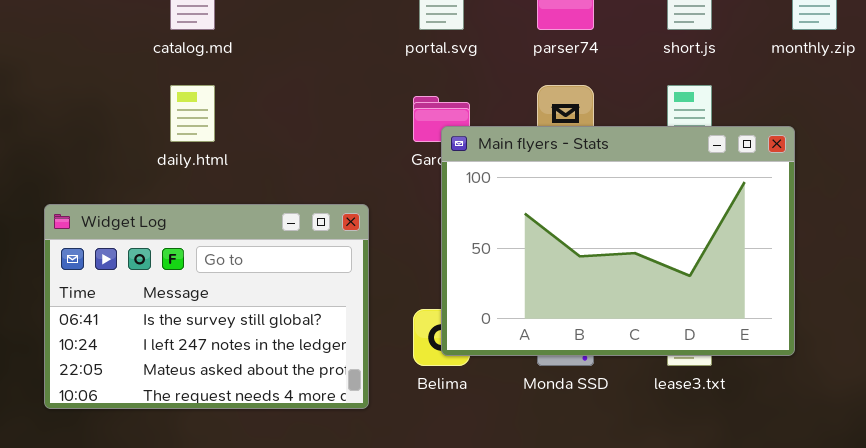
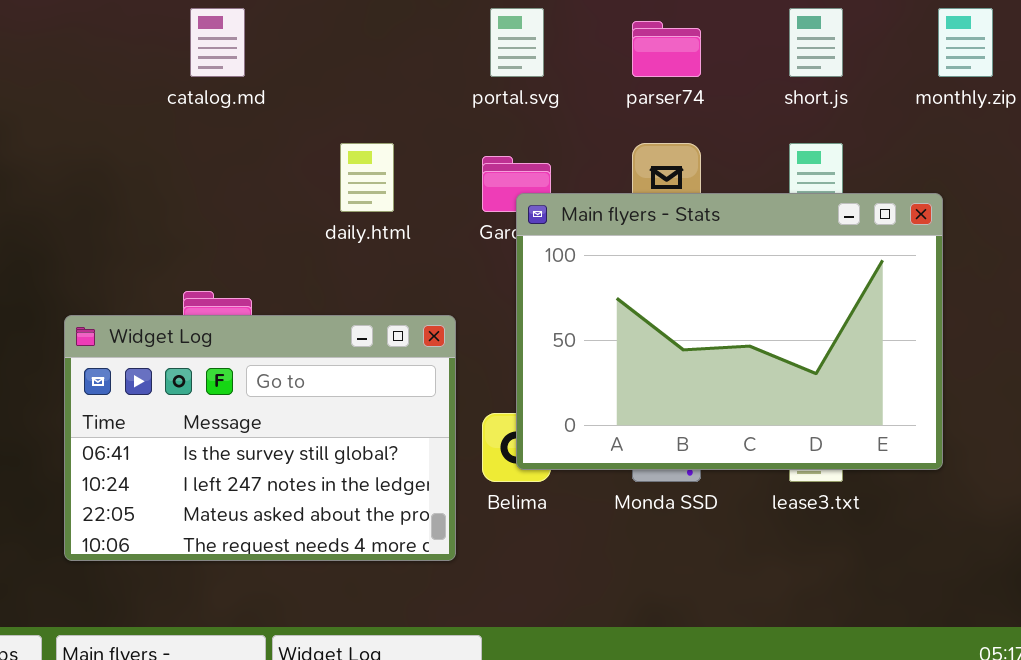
daily.html: [170,85,215,142] -> [340,143,394,212], moved
Widget Log: [44,204,369,409] -> [64,315,456,561], moved

